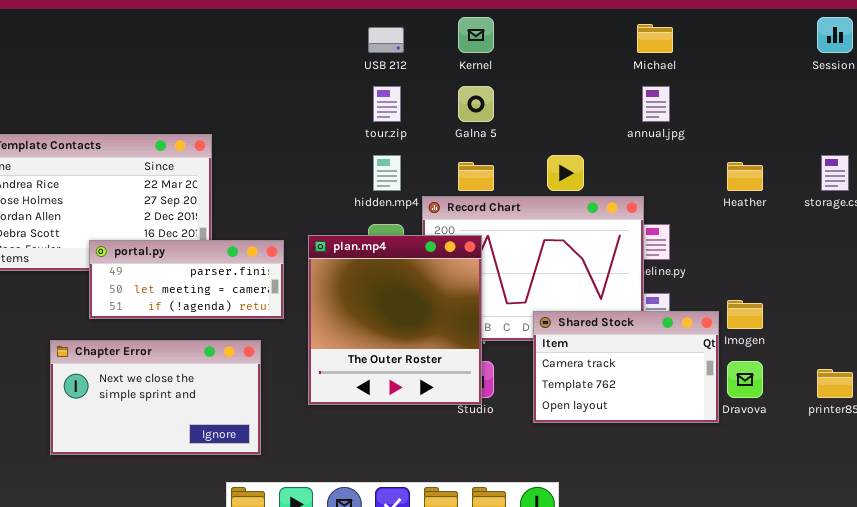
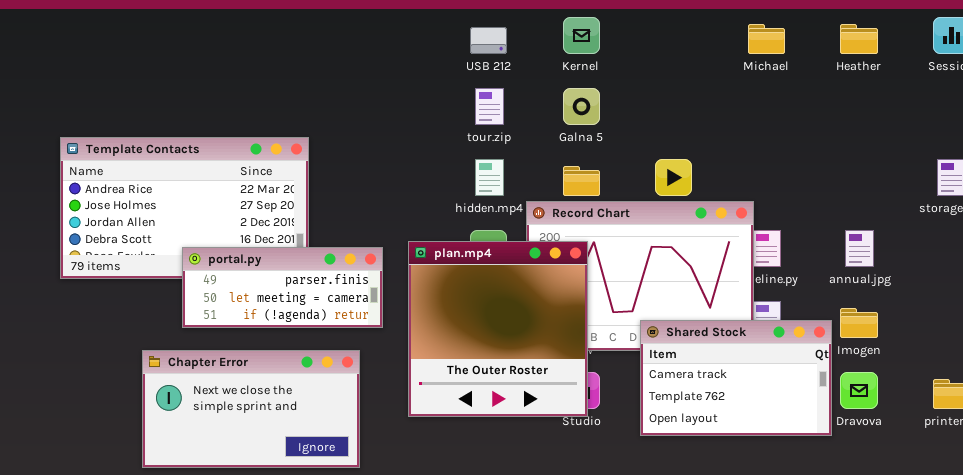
annual.jpg: [642,86,670,122] -> [845,230,874,267], moved
Heather: [727,162,763,191] -> [840,24,878,54], moved

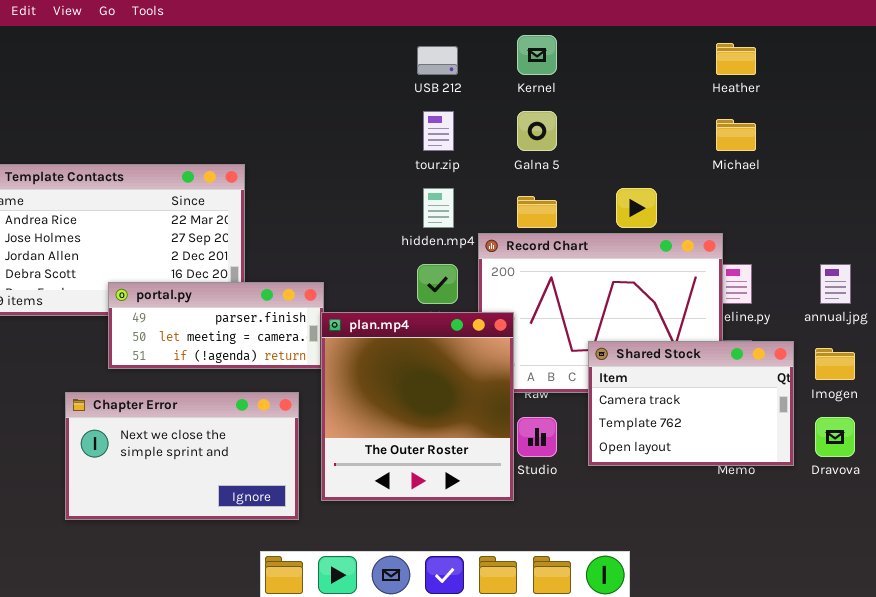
Michael: [748,24,785,54] -> [716,119,756,151], moved
Heather: [840,24,878,54] -> [716,43,756,75], moved
plan.mp4: [408,241,588,417] -> [321,312,514,501], moved
Shared Stock: [640,320,832,436] -> [588,341,794,466], moved

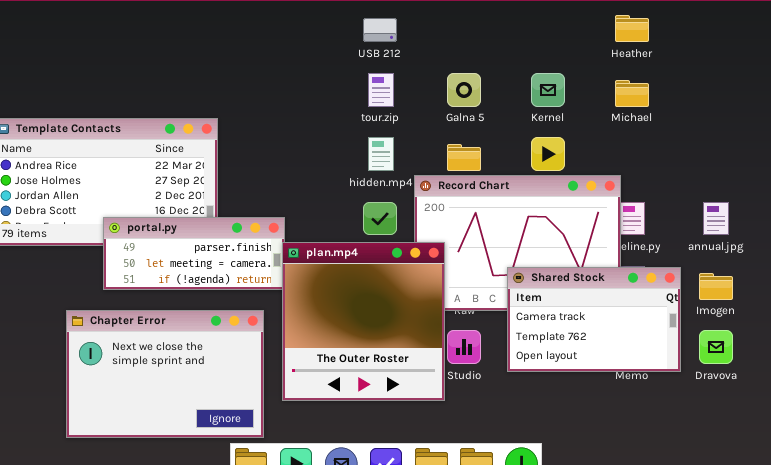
Kernel: [517,35,557,75] -> [531,73,565,107], moved
Chapter Error: [65,392,299,520] -> [66,310,264,438], resized

